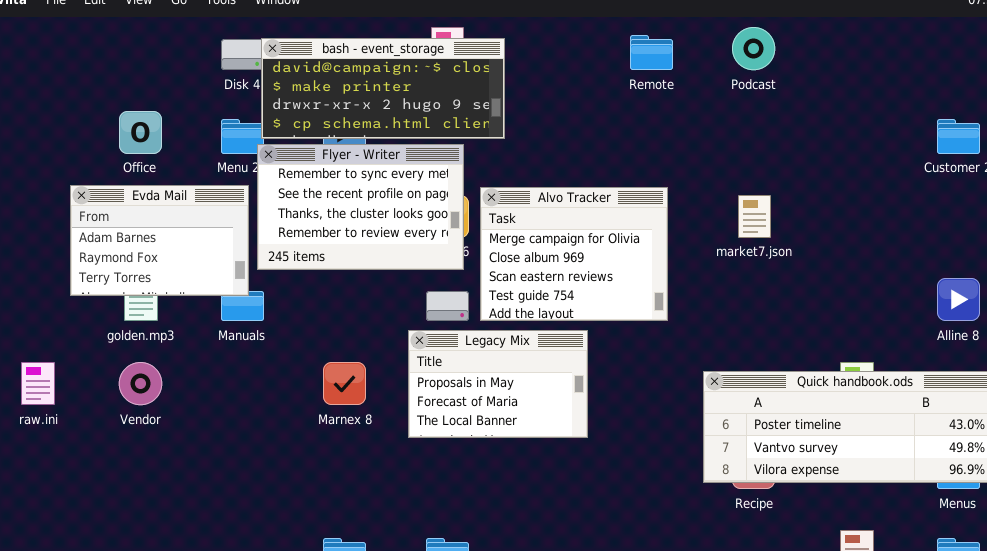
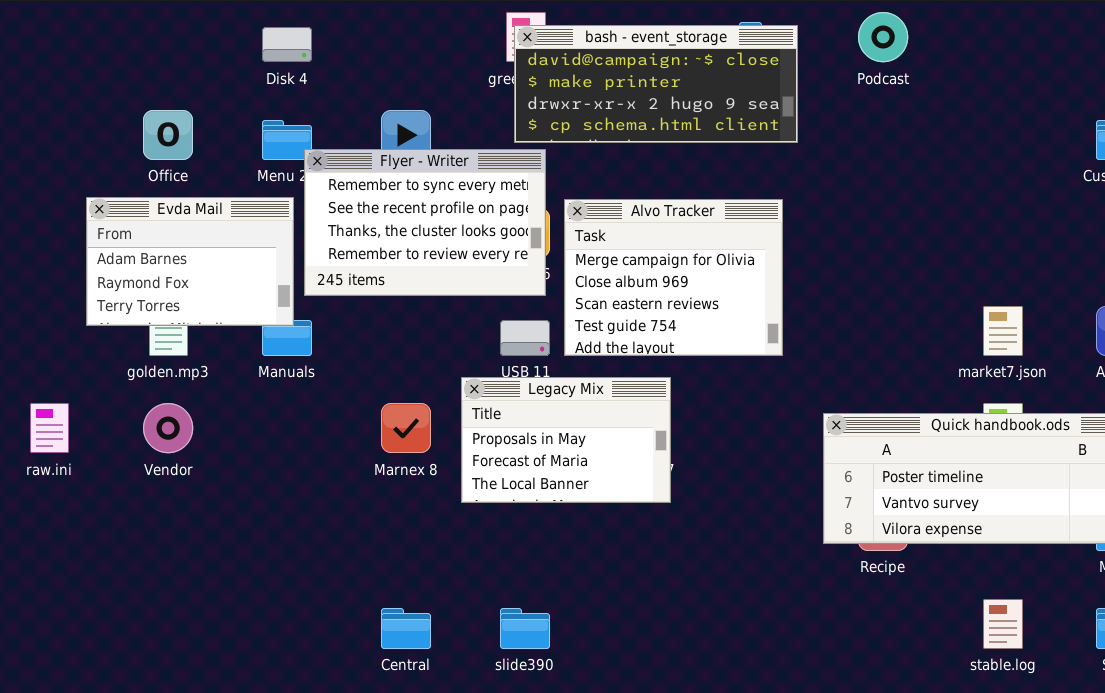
bash - event_storage: [261,38,505,139] -> [514,25,798,143], moved
market7.json: [738,195,771,238] -> [983,306,1023,356], moved
Legacy Mix: [408,330,588,438] -> [461,377,671,503], moved

